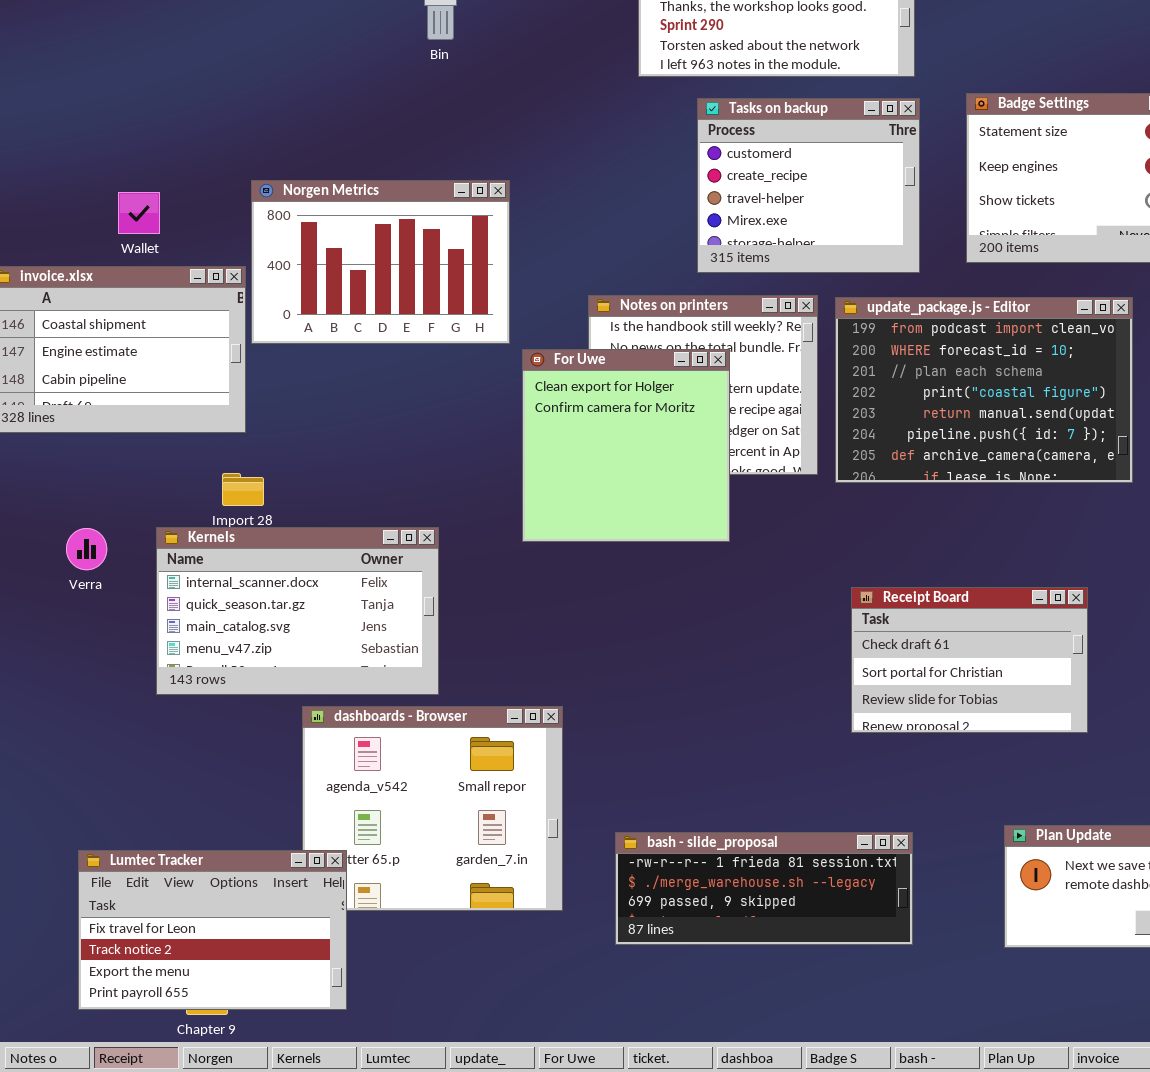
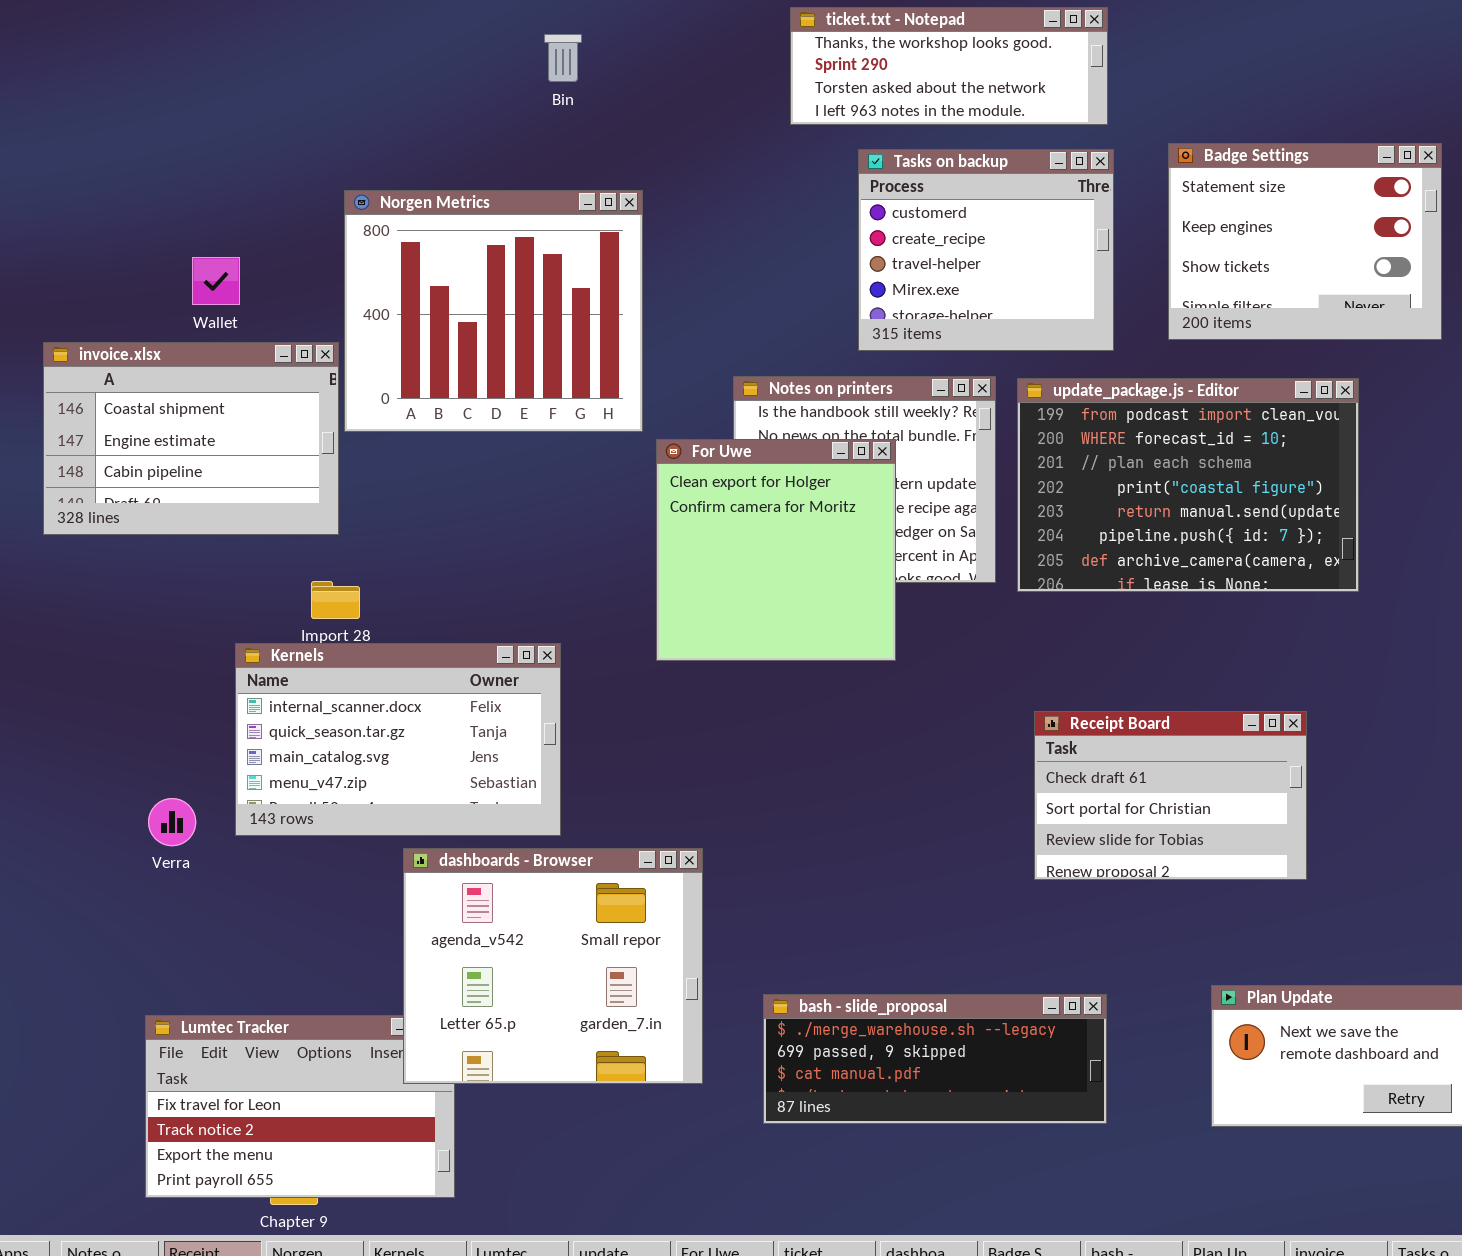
Norgen Metrics: [251,180,510,344] -> [344,190,643,432], resized
Verra: [66,528,107,570] -> [148,798,196,846], moved
dashboards - Browser: [302,706,563,911] -> [403,848,703,1084], raised
bash - slide_proposal: [615,832,913,945] -> [763,994,1107,1124], scrolled down 1 row

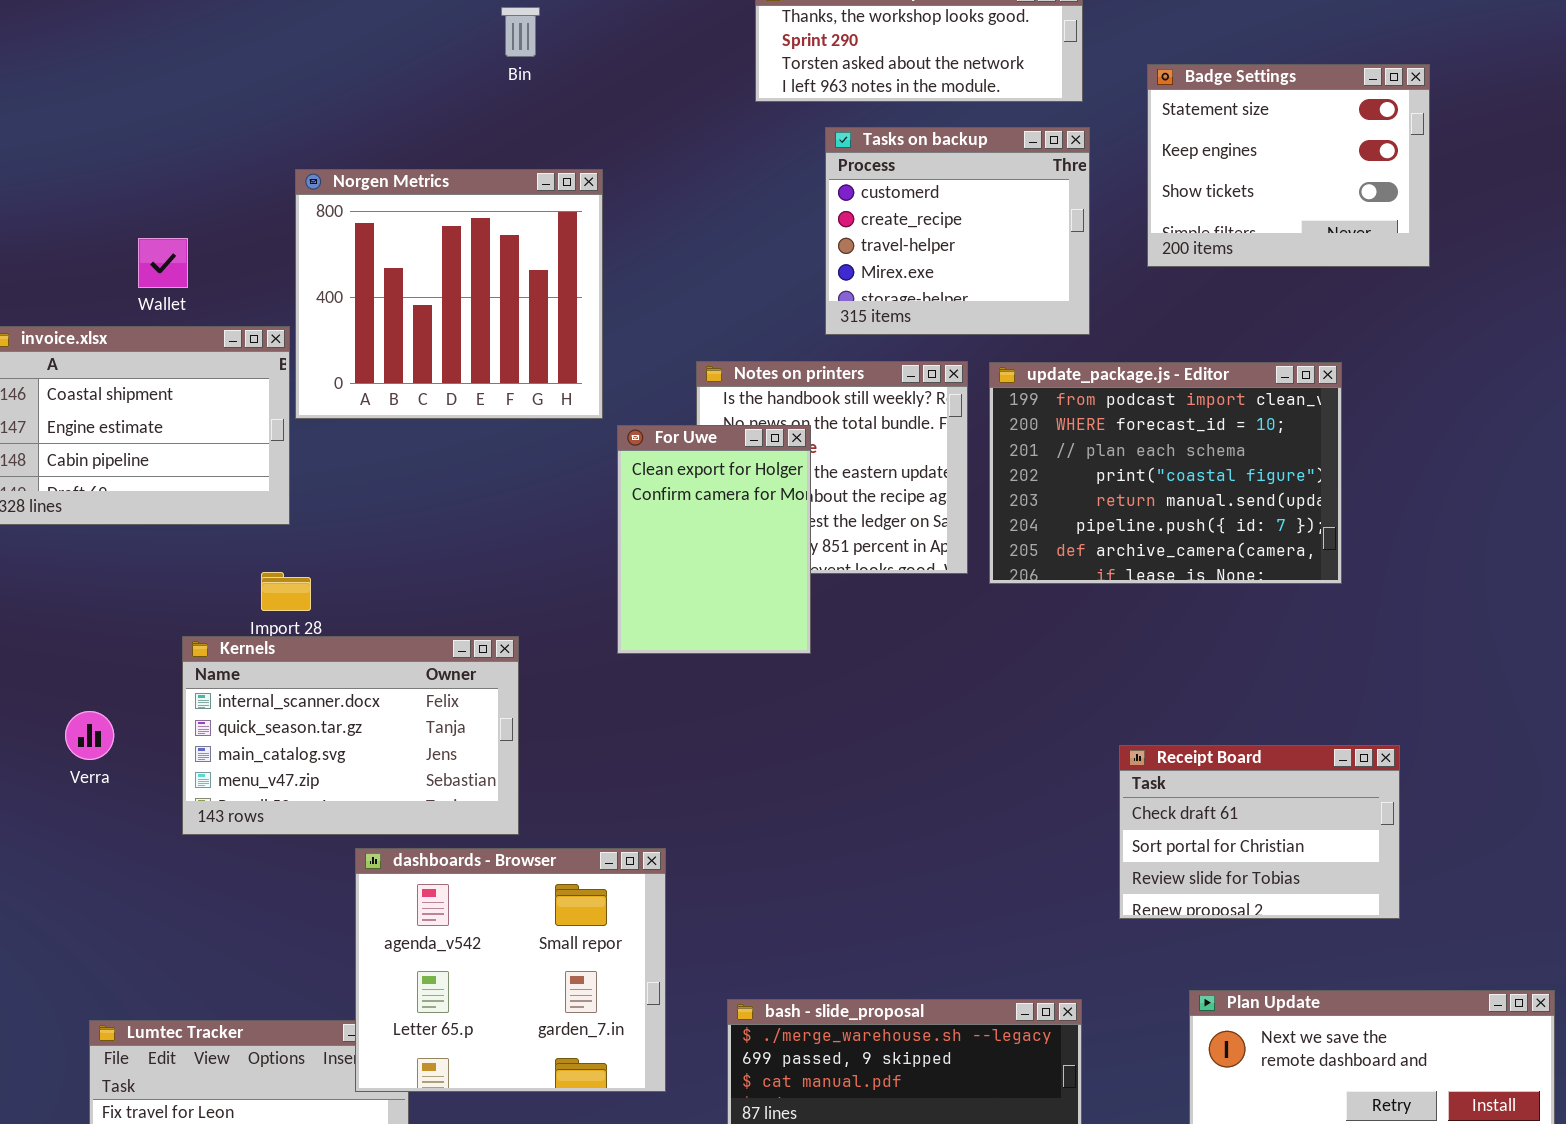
Badge Settings: [1168,143,1442,340] -> [1147,64,1430,267], moved
For Uwe: [656,439,896,661] -> [617,425,811,654], resized
Receipt Board: [1034,711,1307,880] -> [1119,745,1400,919], moved
Verra: [148,798,196,846] -> [65,711,114,760], moved

